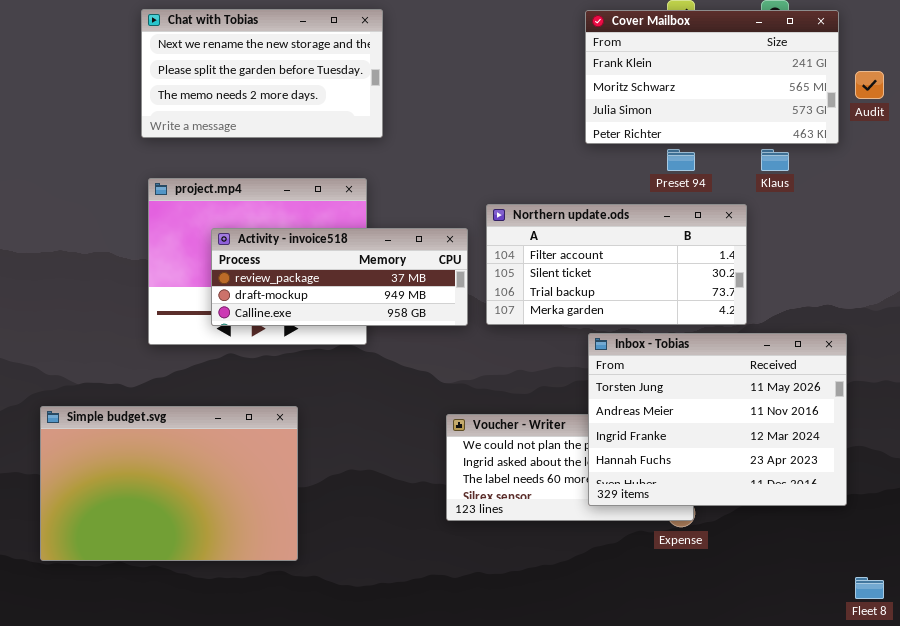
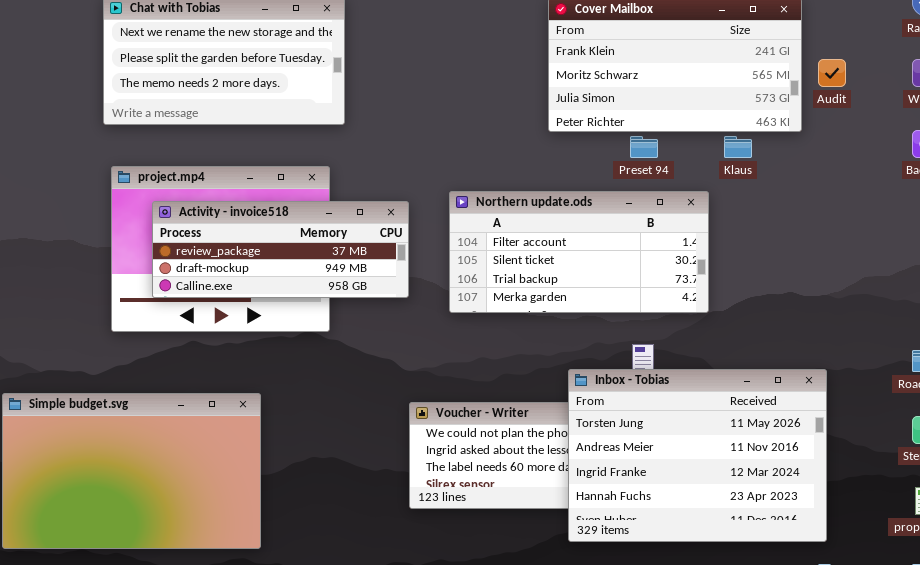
Activity - invoice518: [211,228,468,326] -> [152,201,409,298], moved
Inbox - Tobias: [588,333,847,506] -> [568,369,827,542], moved

